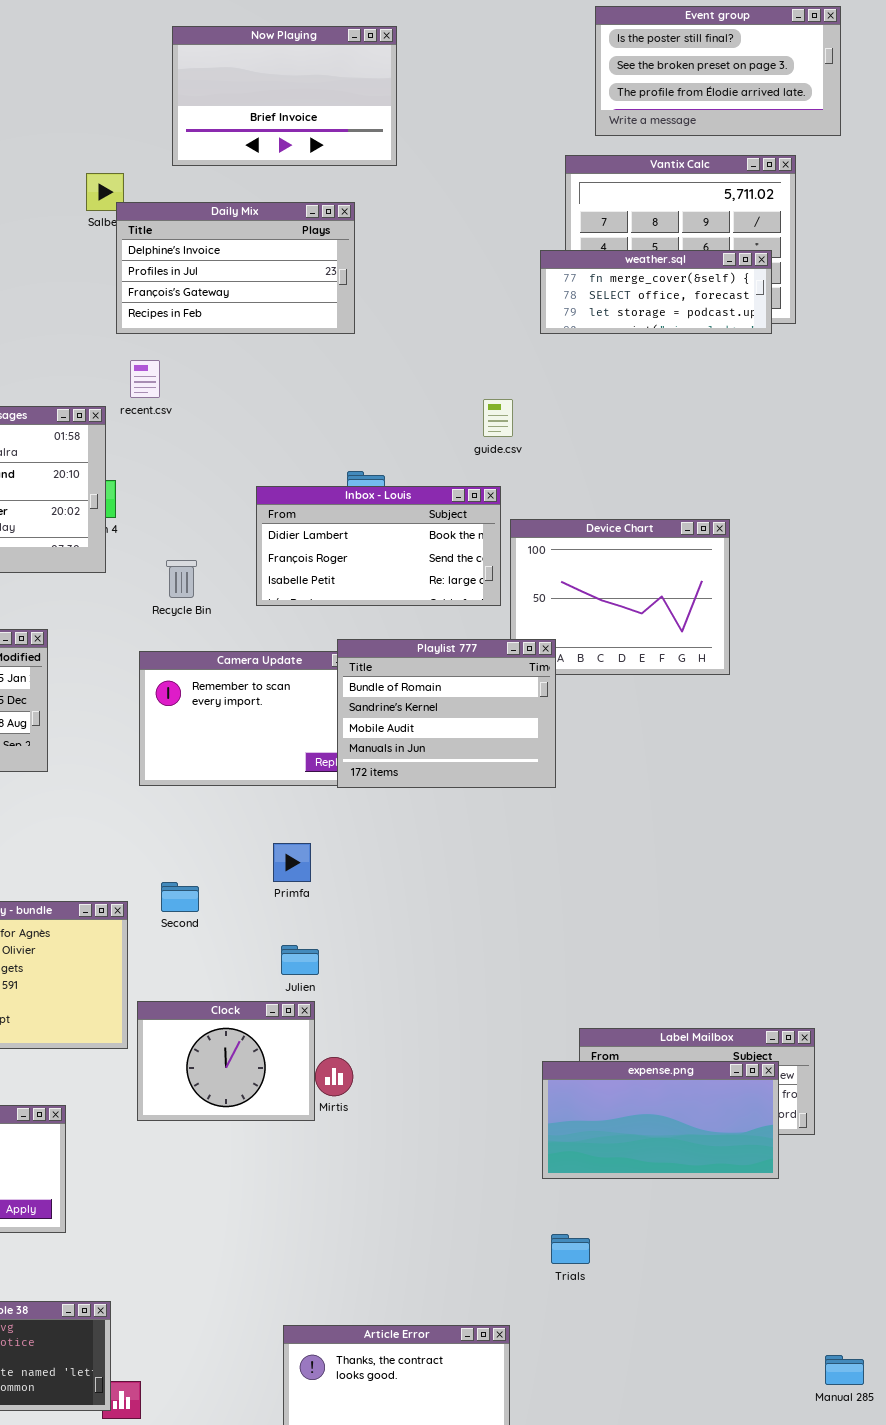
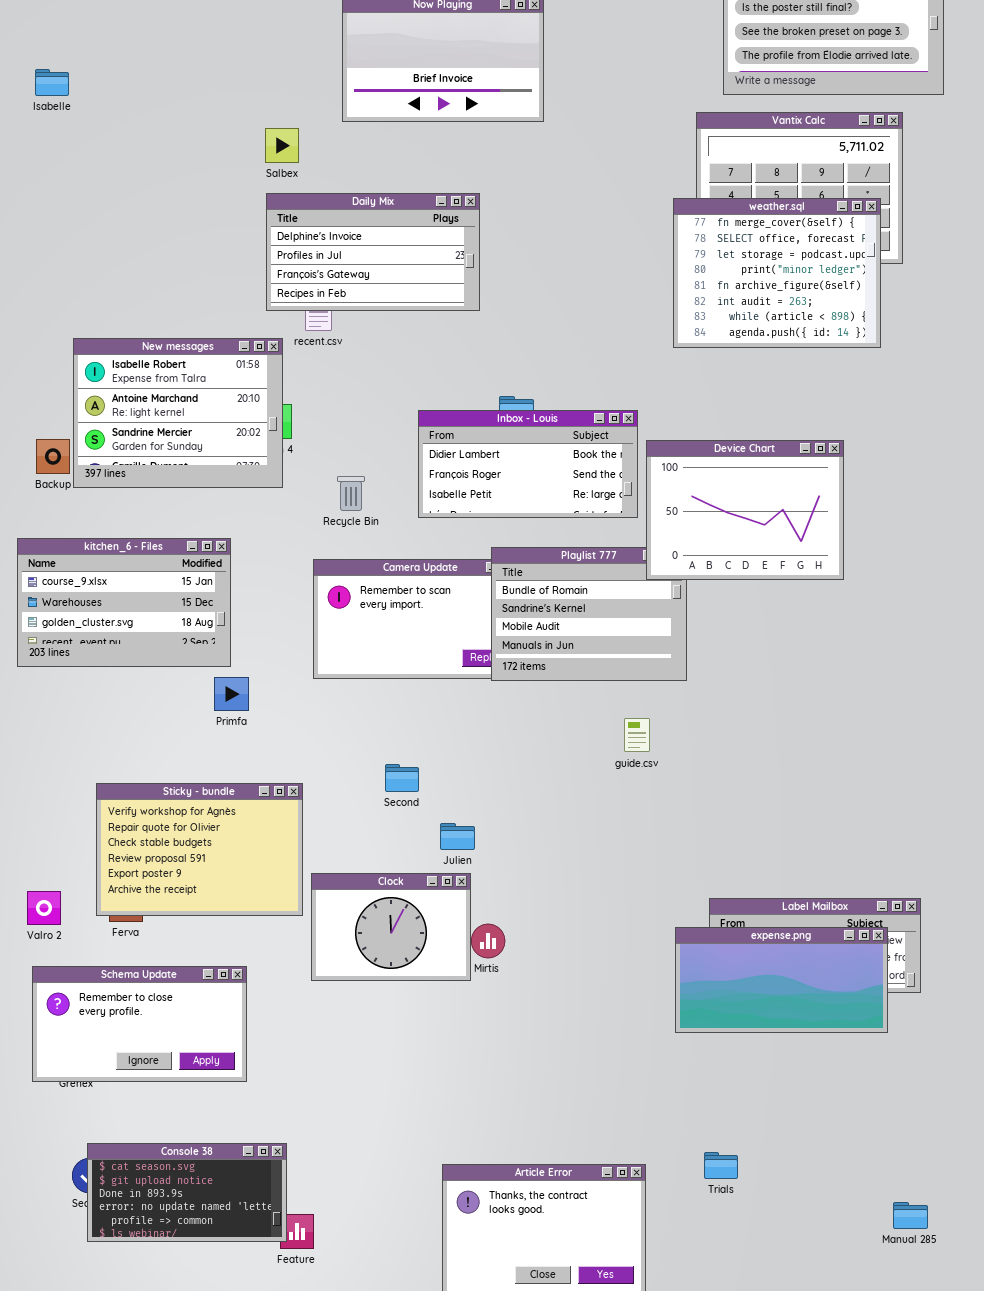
Daily Mix: [116,202,355,334] -> [266,193,480,311], moved
weather.sql: [540,250,772,334] -> [673,198,881,348], resized
guide.csv: [483,399,513,437] -> [624,718,650,752], moved
Device Chart: [510,519,730,675] -> [646,440,844,580], raised
Primfa: [273,843,311,882] -> [214,677,249,711], moved
Second: [161,882,199,912] -> [385,764,419,792], moved
Trials: [551,1234,590,1264] -> [704,1152,738,1179], moved
Manual 285: [825,1355,864,1385] -> [893,1202,928,1229], moved

